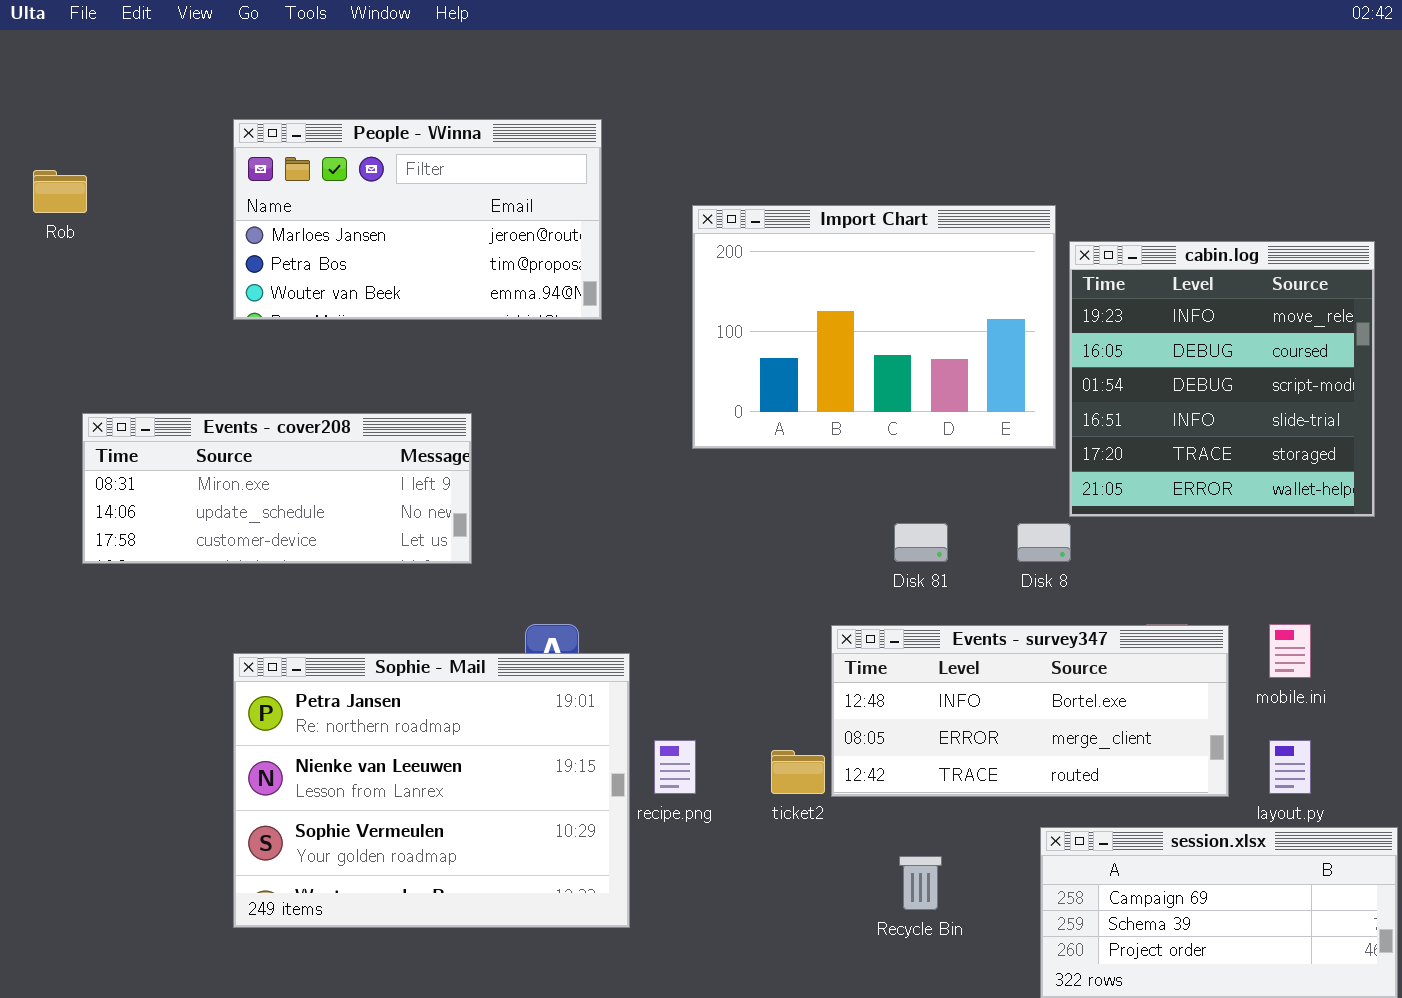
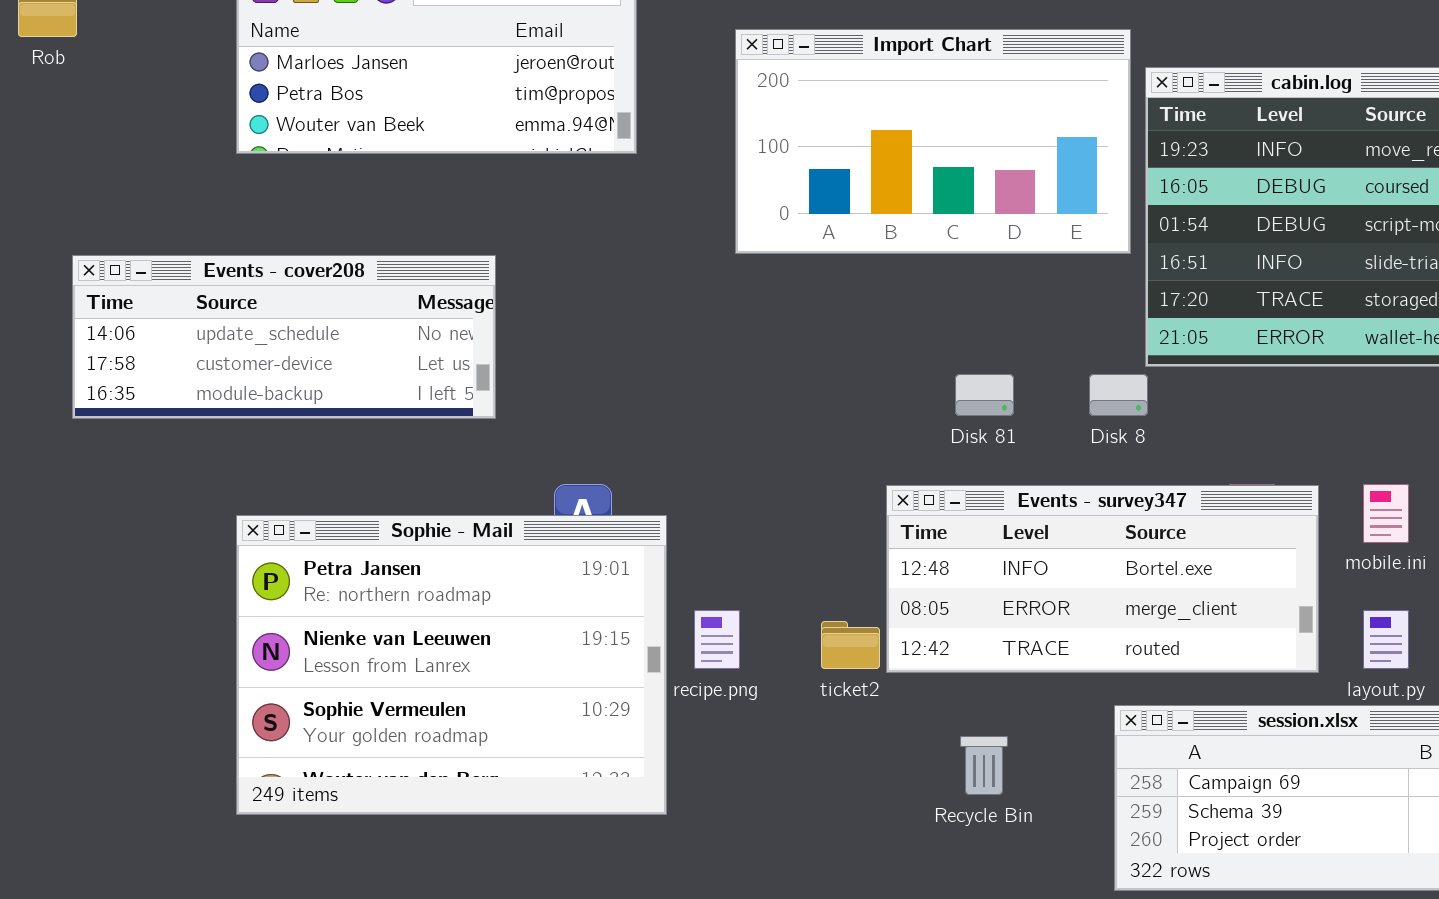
Import Chart: [692,205,1056,449] -> [735,29,1131,254], resized
Events - cover208: [82,413,472,564] -> [72,255,496,419], scrolled down 1 row

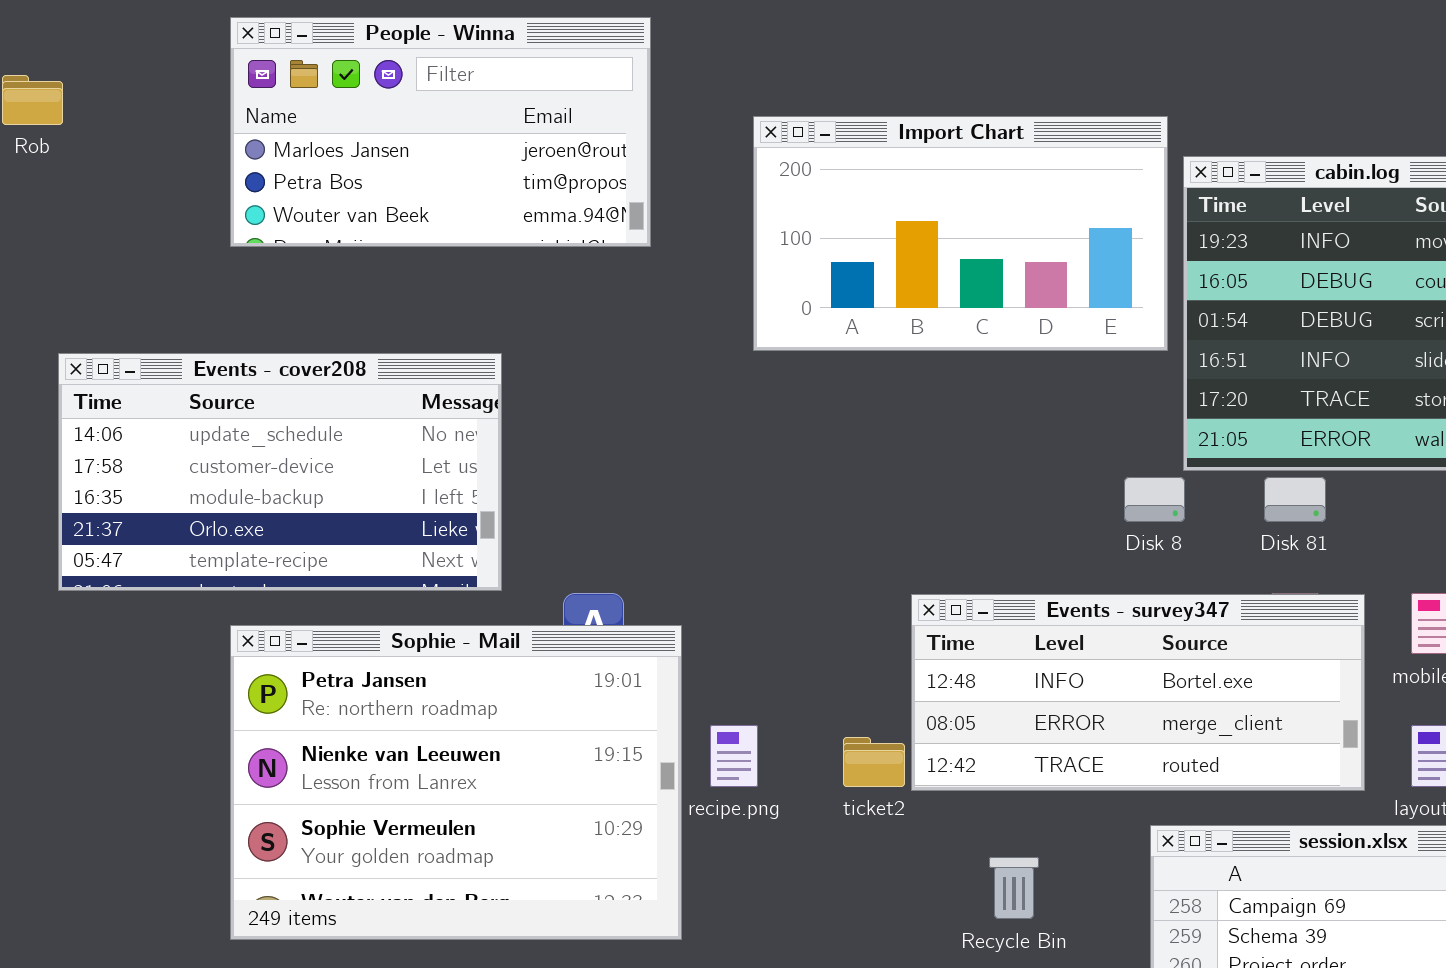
Events - cover208: [72,255,496,419] -> [58,353,502,591], resized
Disk 81: [955,374,1014,416] -> [1264,477,1326,522], moved

